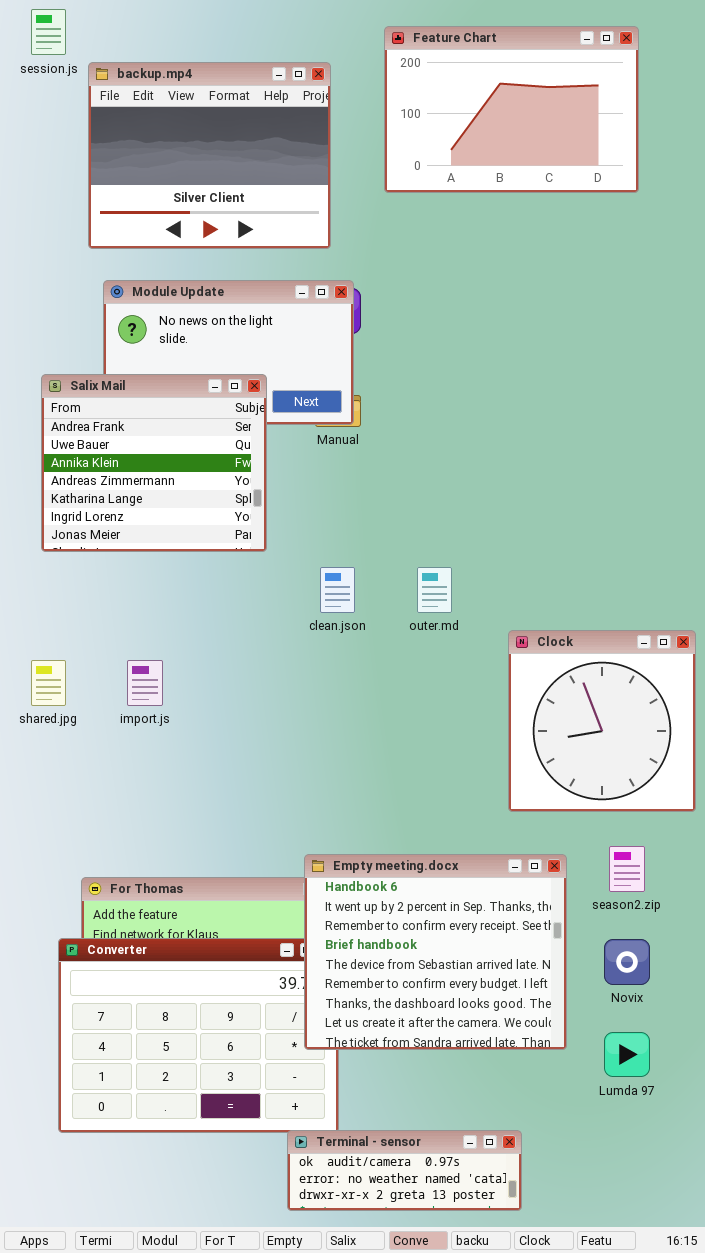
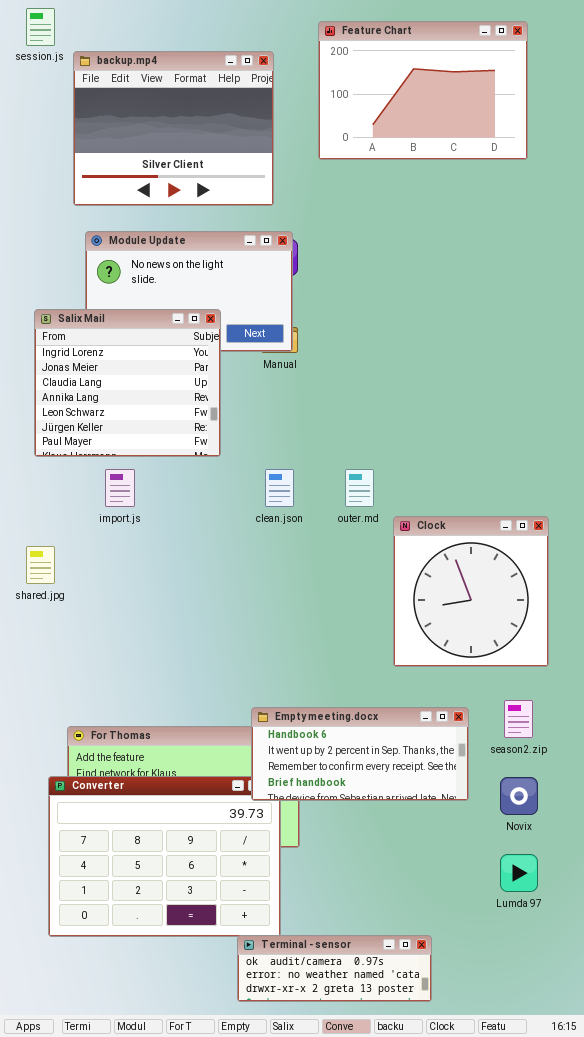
Salix Mail: [41,374,267,552] -> [34,309,221,457], scrolled down 5 rows
Clock: [508,630,696,812] -> [393,516,549,667], moved
import.js: [127,660,163,706] -> [105,469,135,507], moved
Empty meeting.docx: [304,854,567,1050] -> [251,707,469,801], resized

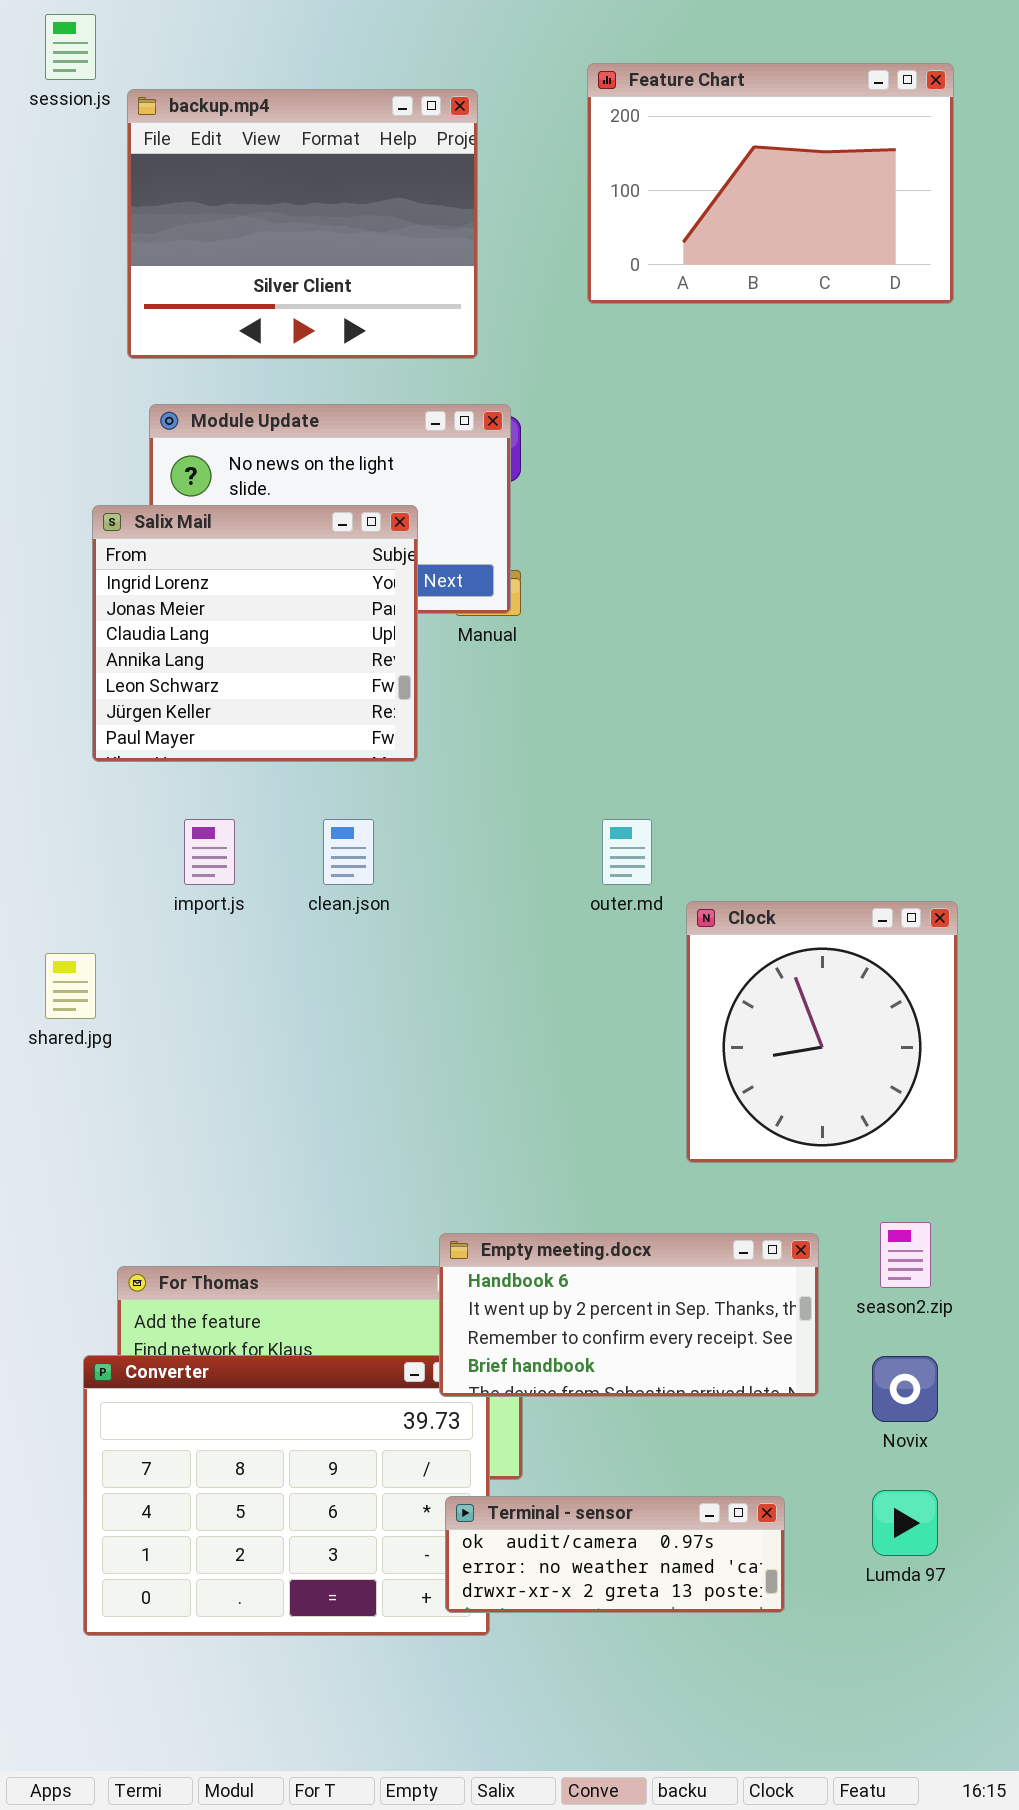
Feature Chart: [318,21,528,160] -> [587,63,954,304], moved
Salix Mail: [34,309,221,457] -> [92,505,418,762], moved
clean.json: [265,469,294,507] -> [323,819,374,885], moved
Terminal - sensor: [237,935,432,1002] -> [445,1496,785,1613], moved

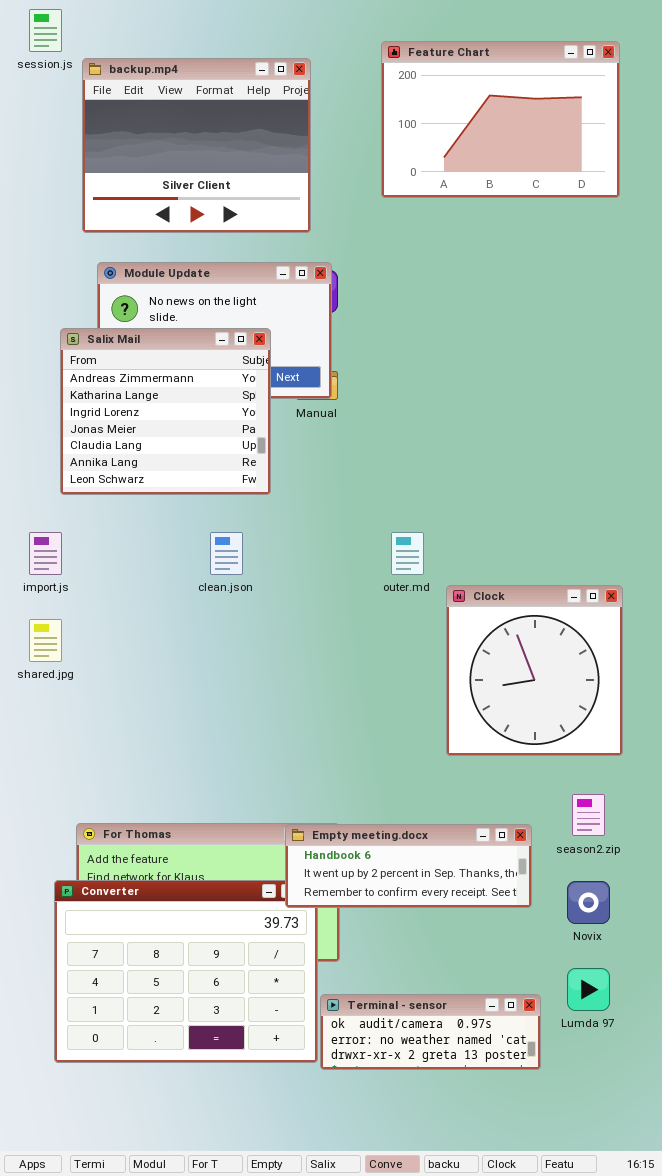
Salix Mail: [92,505,418,762] -> [60,328,271,495], scrolled up 2 rows
import.js: [184,819,235,885] -> [29,532,62,575], moved
Empty meeting.docx: [439,1233,819,1397] -> [285,824,532,908], resized
Terminal - sensor: [445,1496,785,1613] -> [320,994,541,1070], moved

